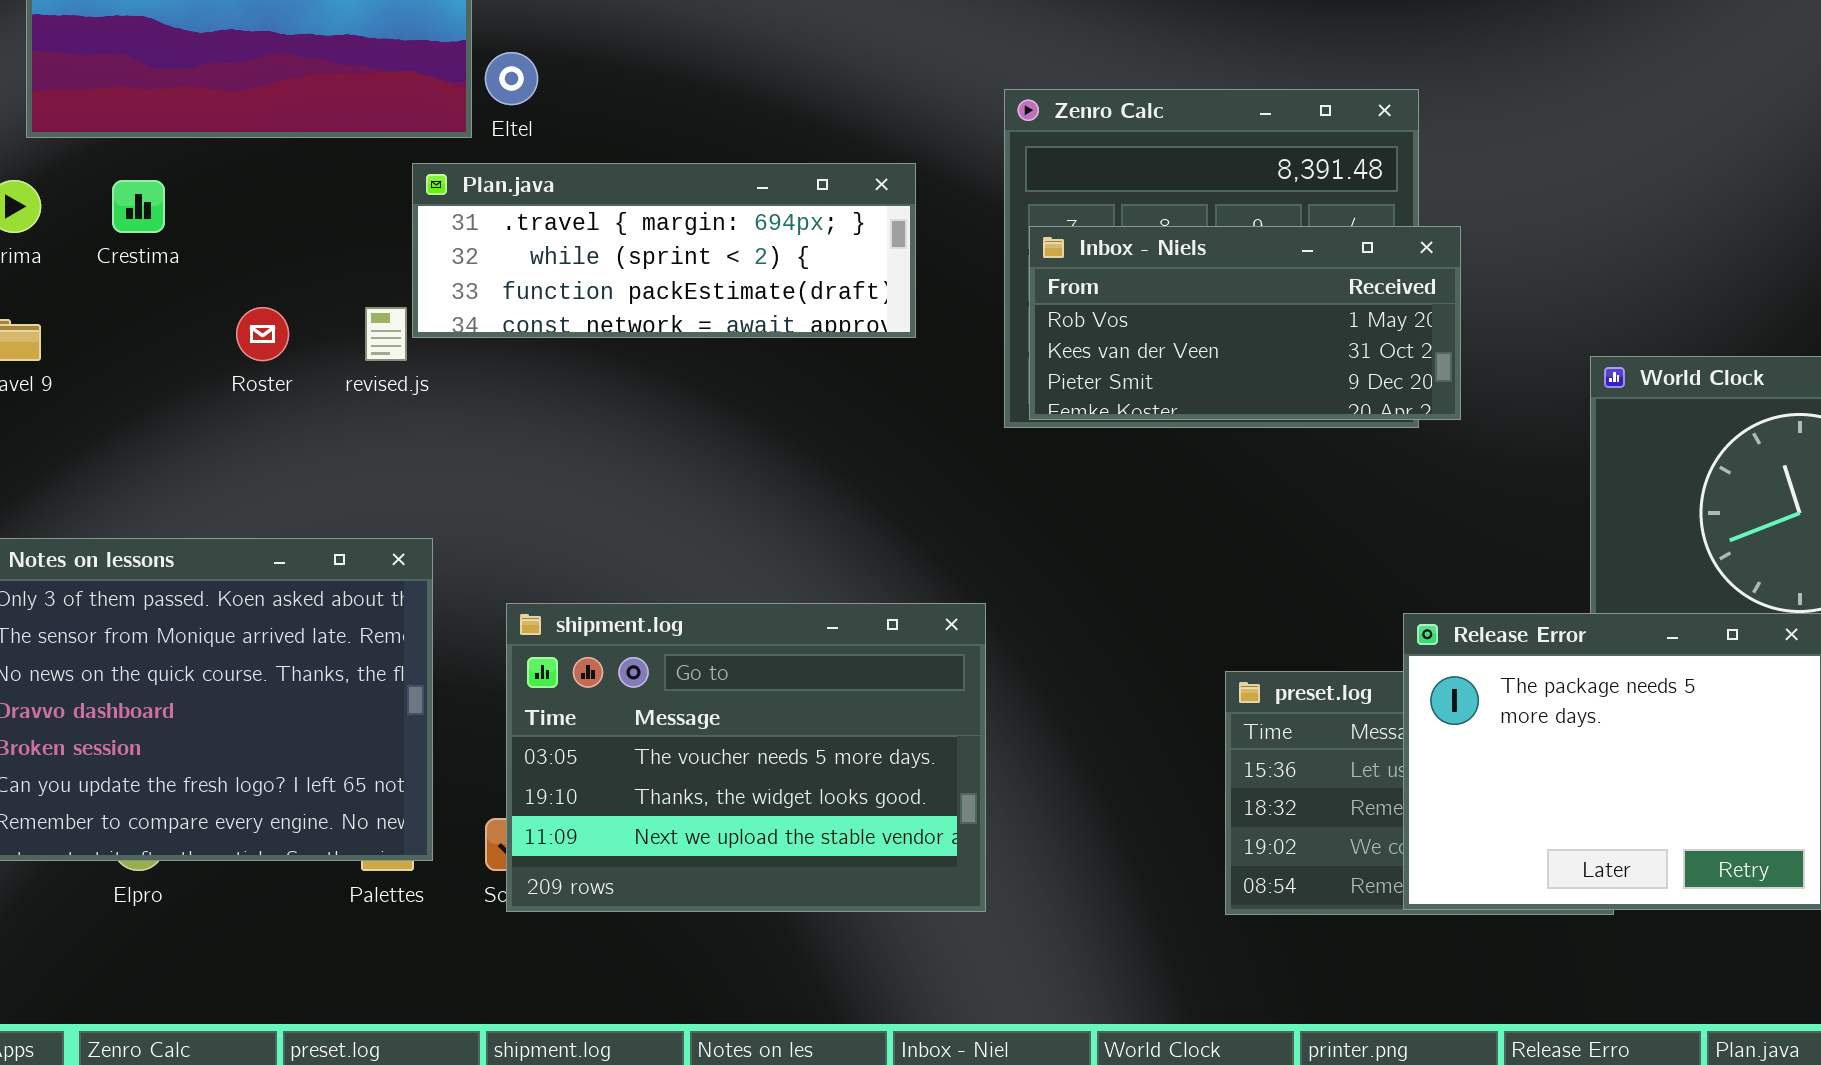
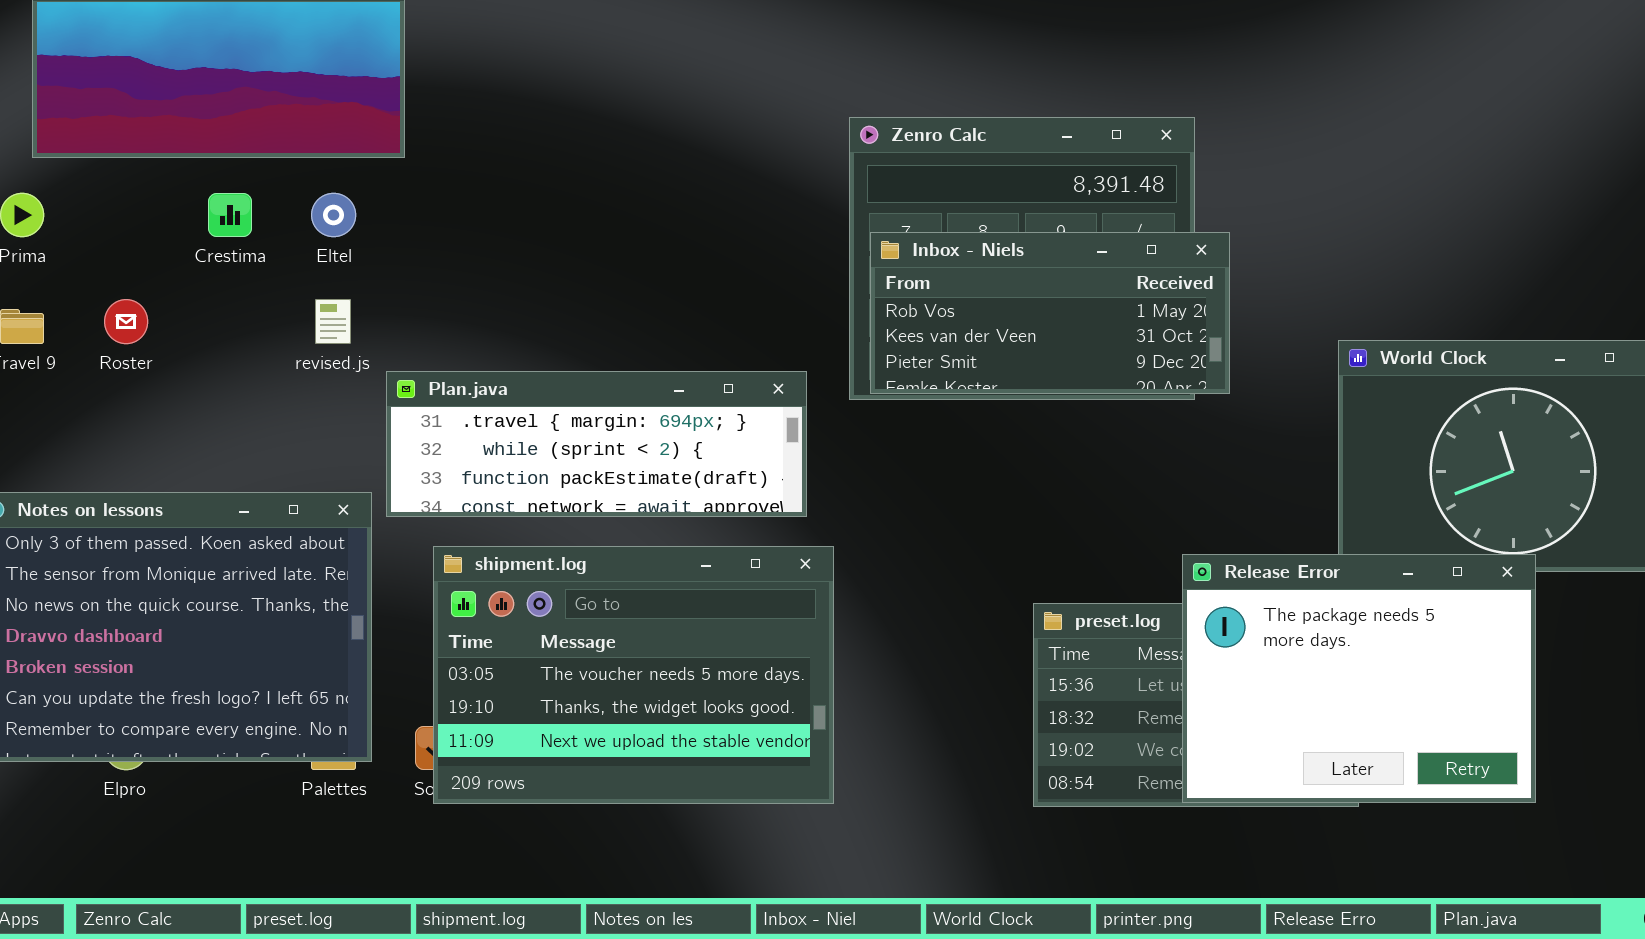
Eltel: [485,52,538,105] -> [311,193,356,237], moved
Plan.java: [412,163,916,338] -> [386,371,807,517], moved
Crestima: [112,180,165,233] -> [208,193,252,237], moved
Roster: [236,307,289,361] -> [104,299,148,344], moved

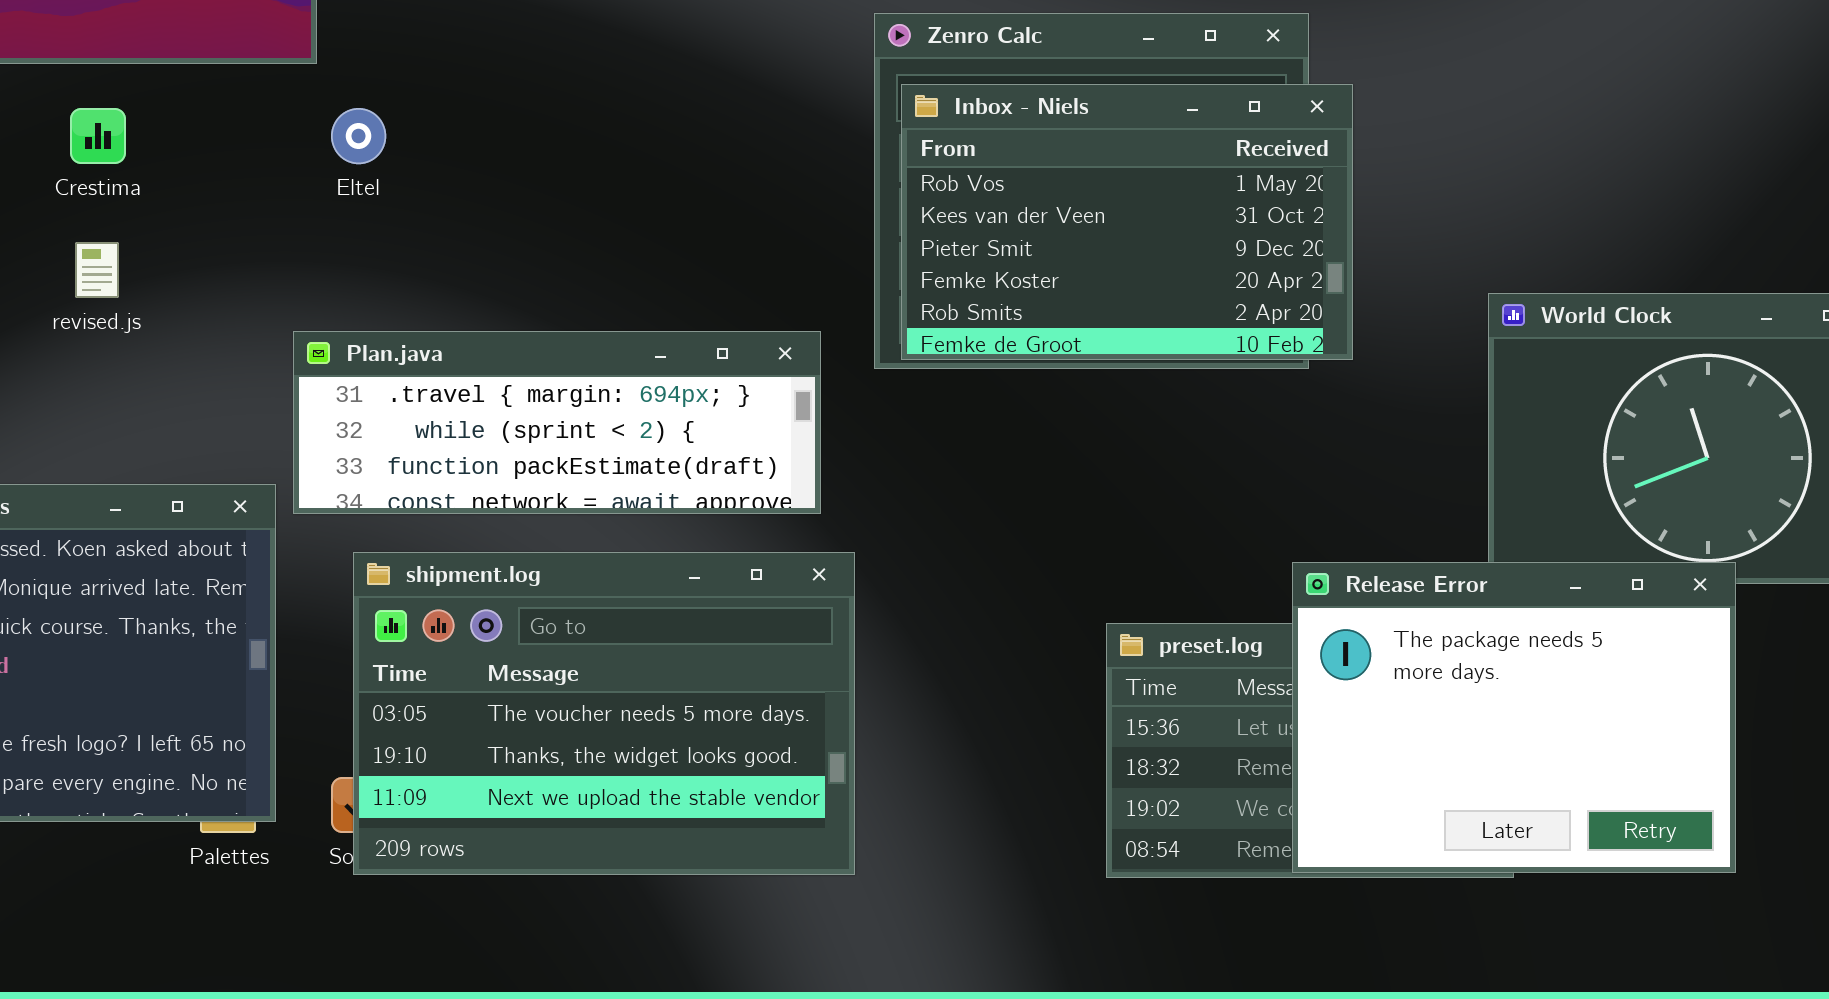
Eltel: [311,193,356,237] -> [331,108,386,164], moved
Inbox - Niels: [870,232,1230,394] -> [901,84,1353,360], resized
revised.js: [315,299,351,344] -> [75,242,119,298], moved

